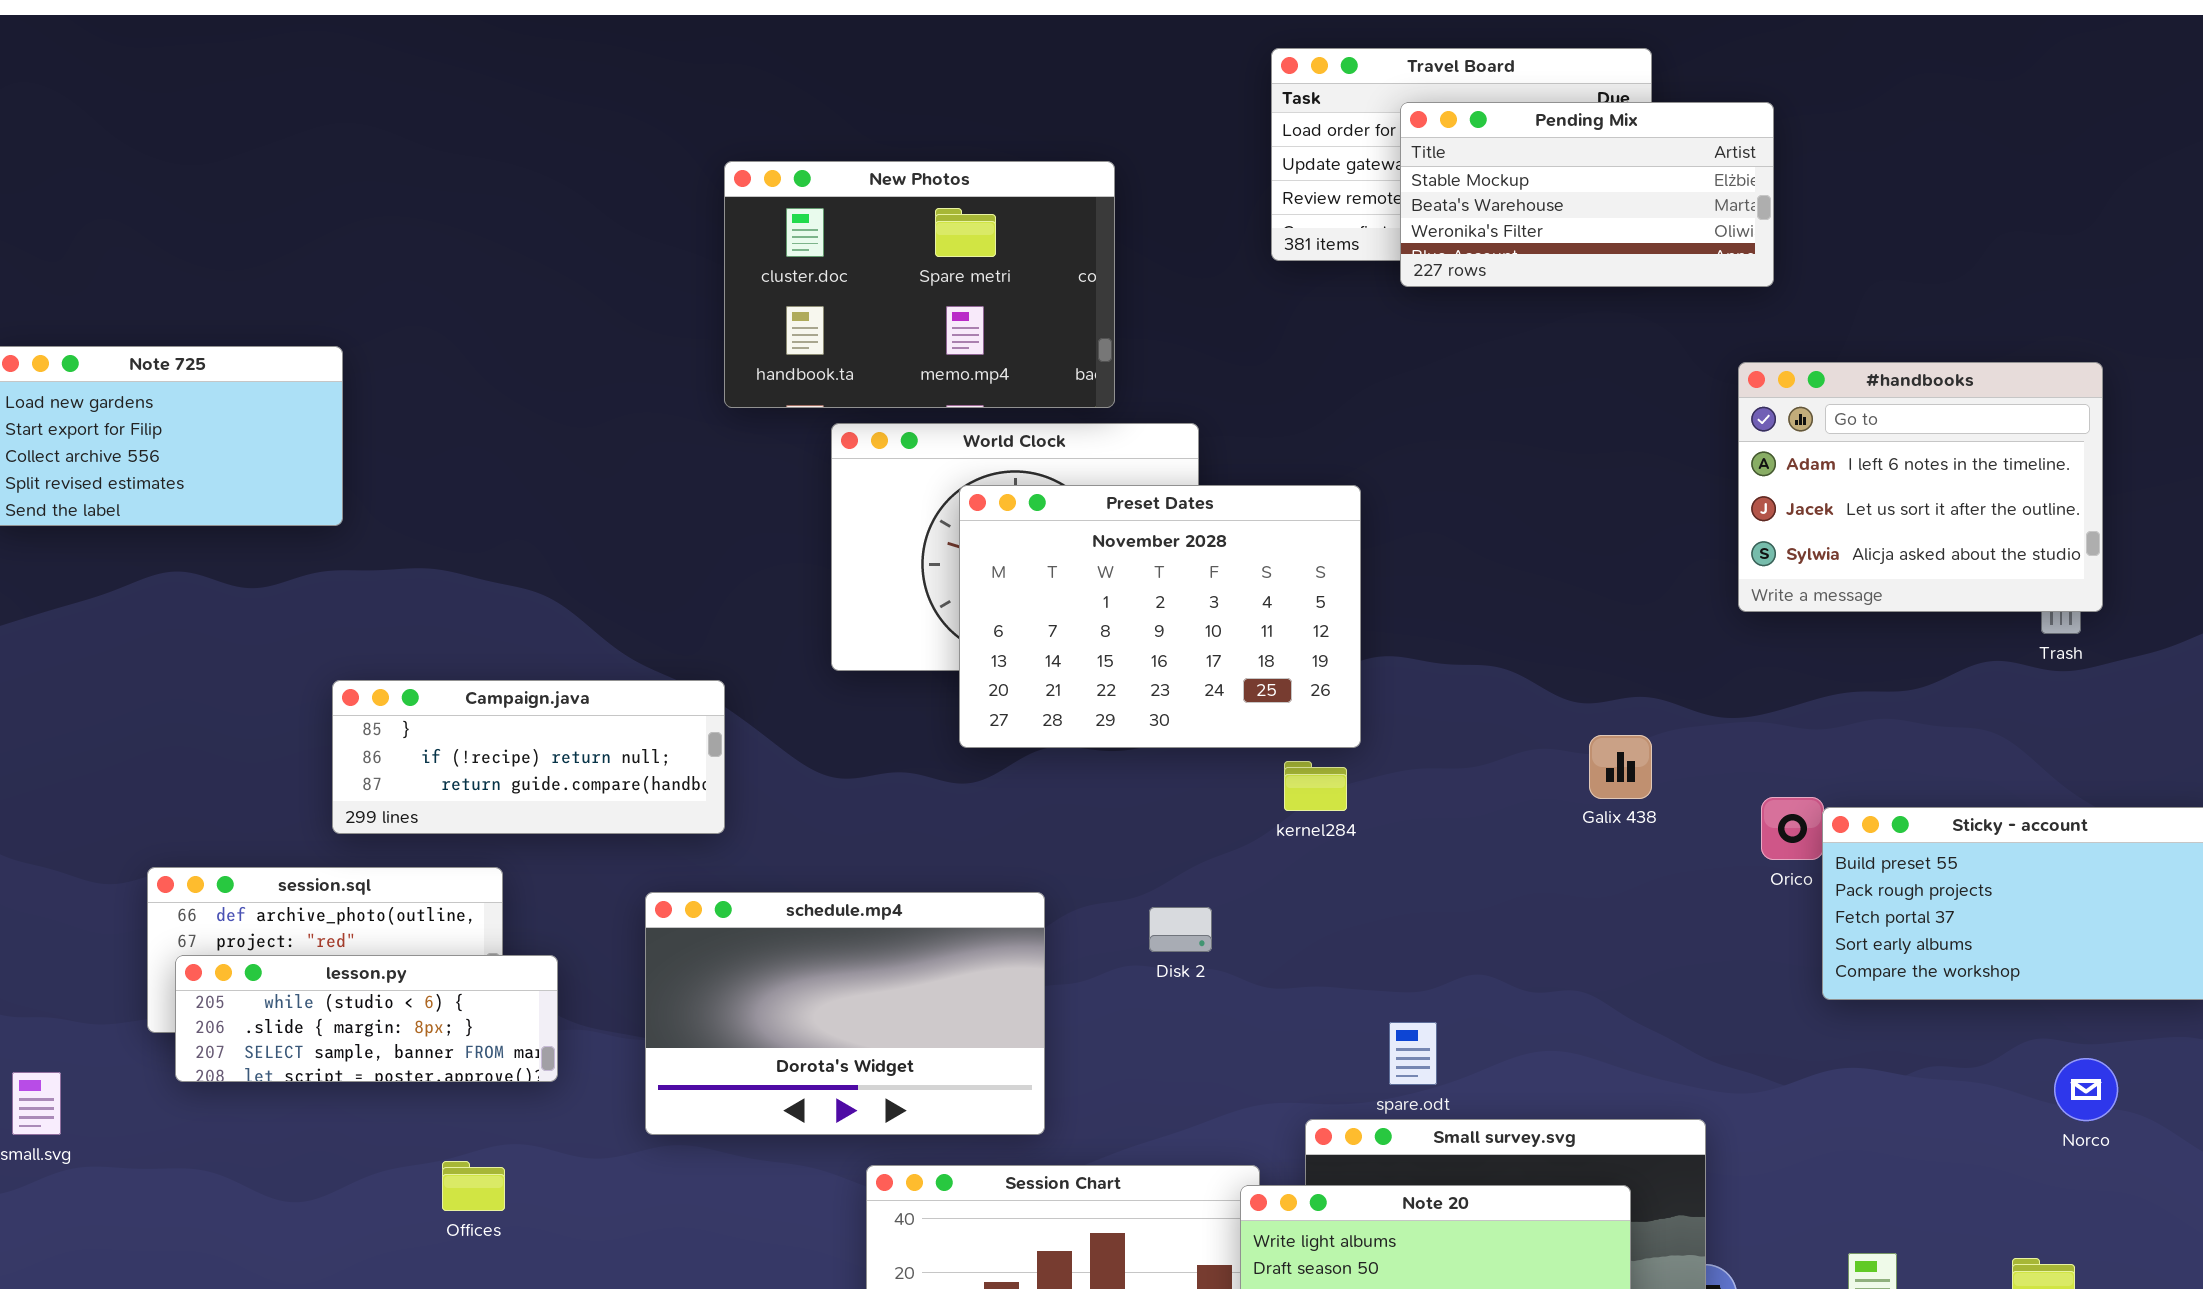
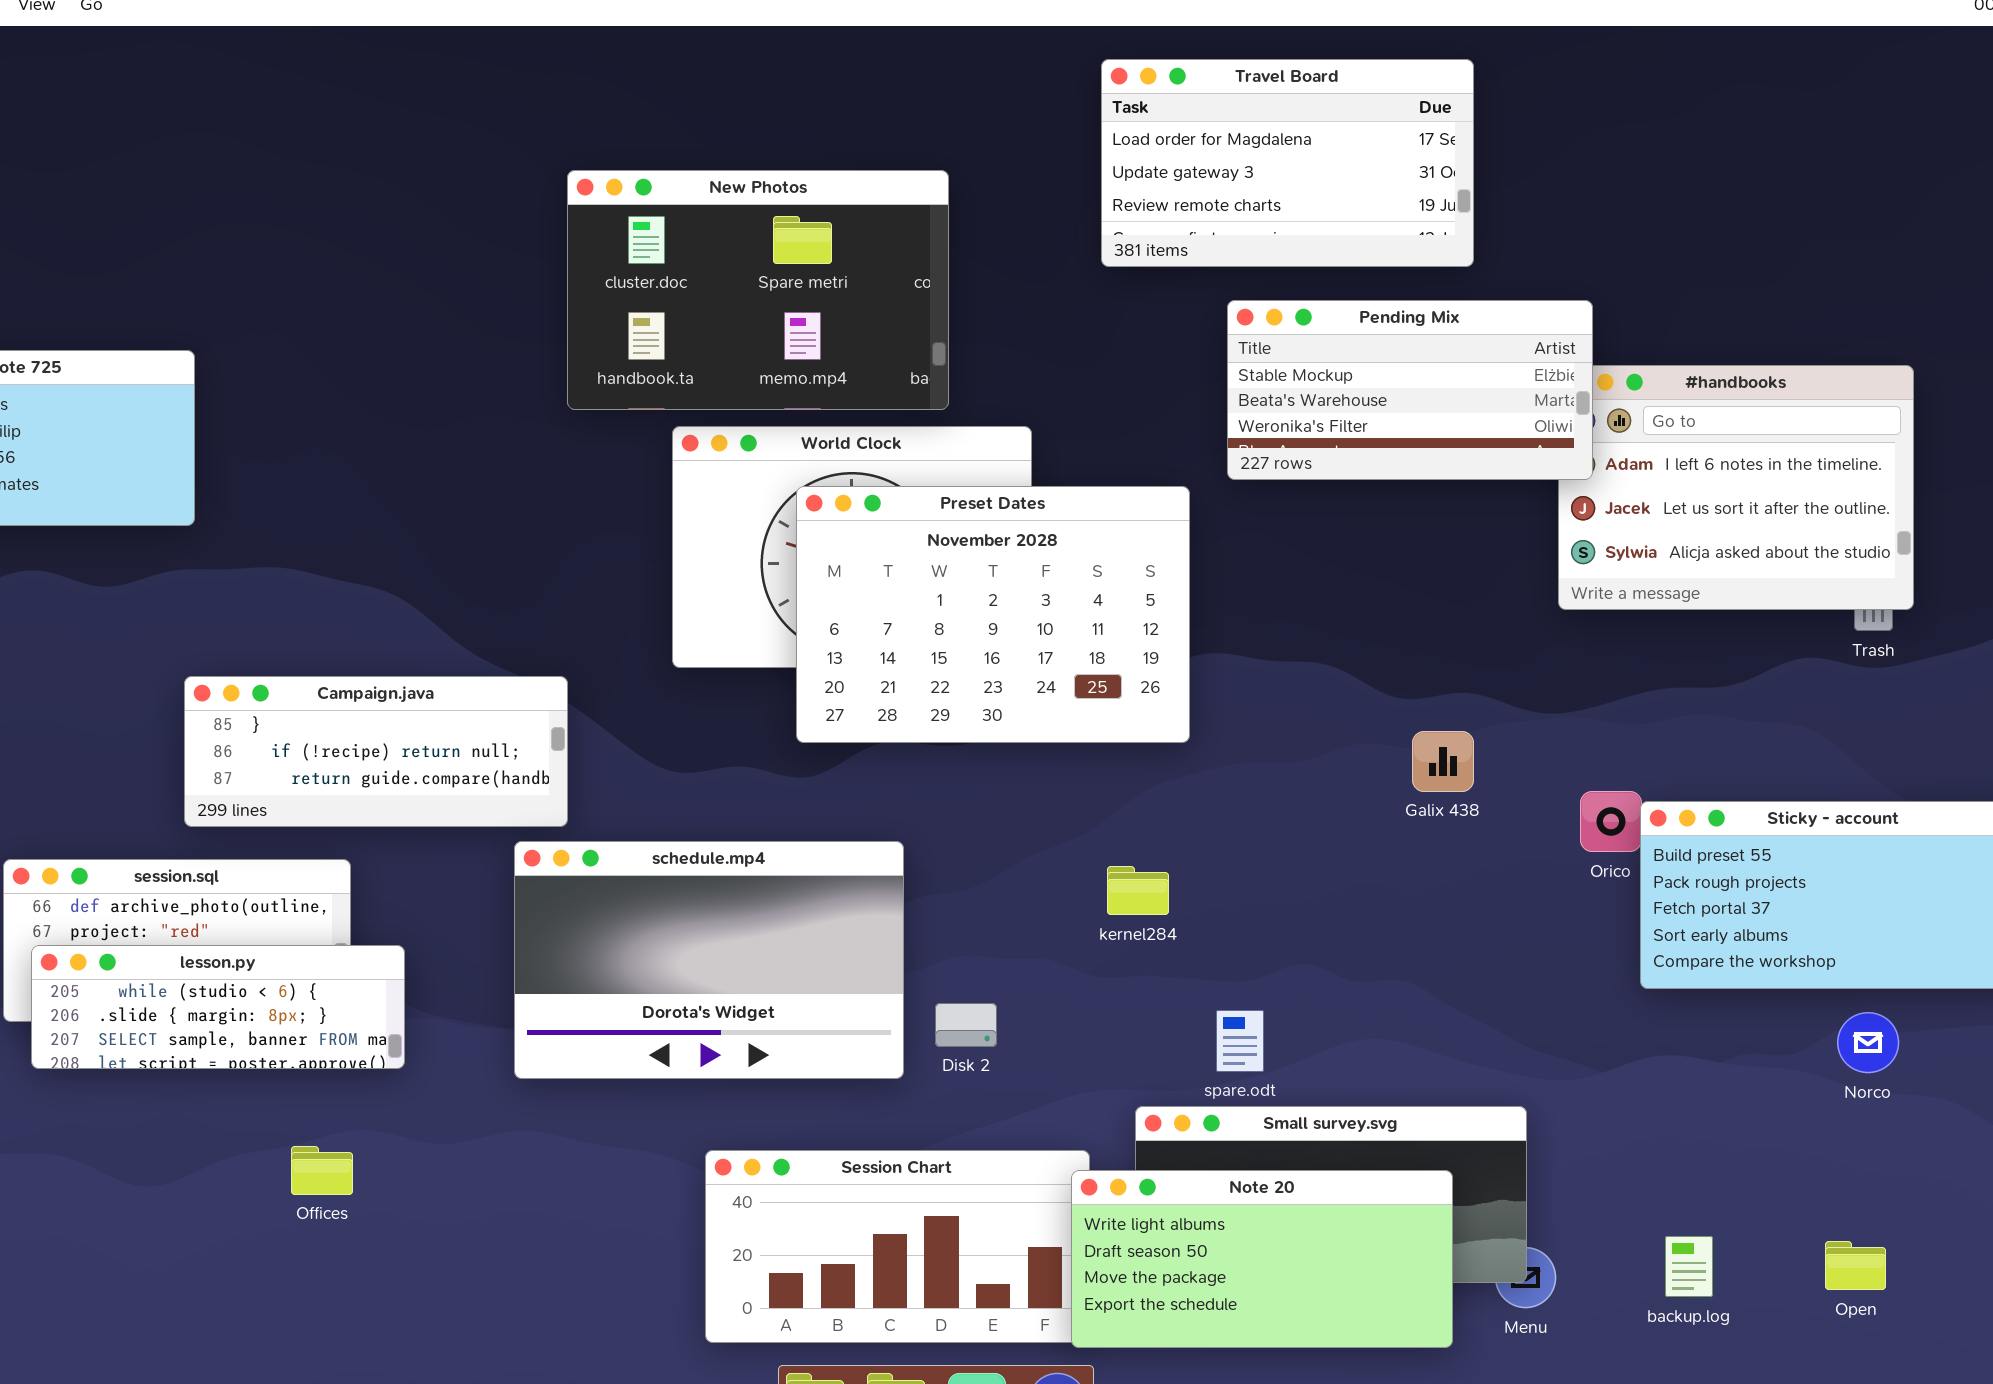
Pending Mix: [1400,102,1774,287] -> [1227,300,1593,480], moved
kernel284: [1284,761,1347,811] -> [1107,866,1169,915], moved
schedule.mp4: [645,892,1045,1135] -> [514,841,904,1079], moved
Disk 2: [1149,907,1212,952] -> [935,1003,997,1047], moved
Norco: [2054,1058,2118,1121] -> [1837,1012,1899,1073], moved

